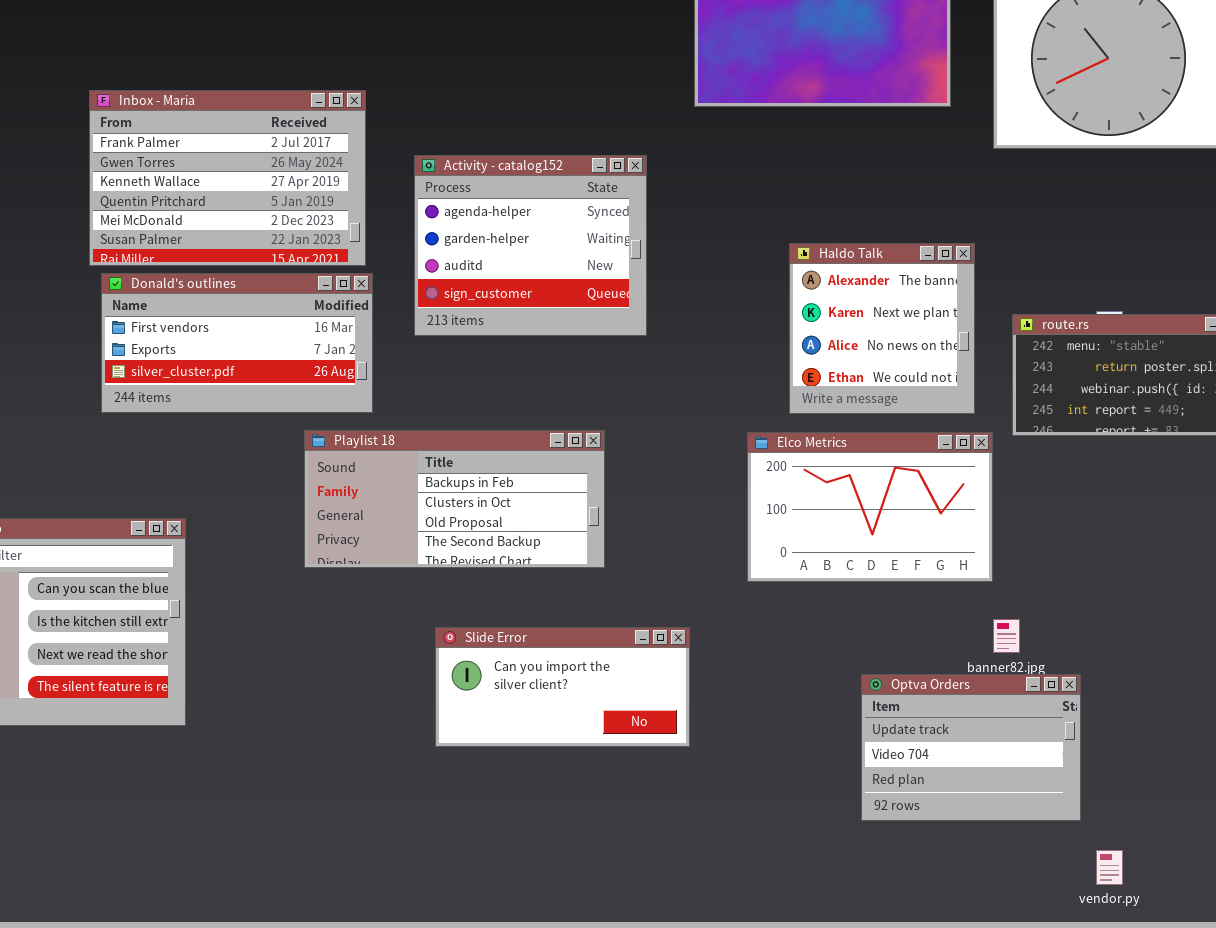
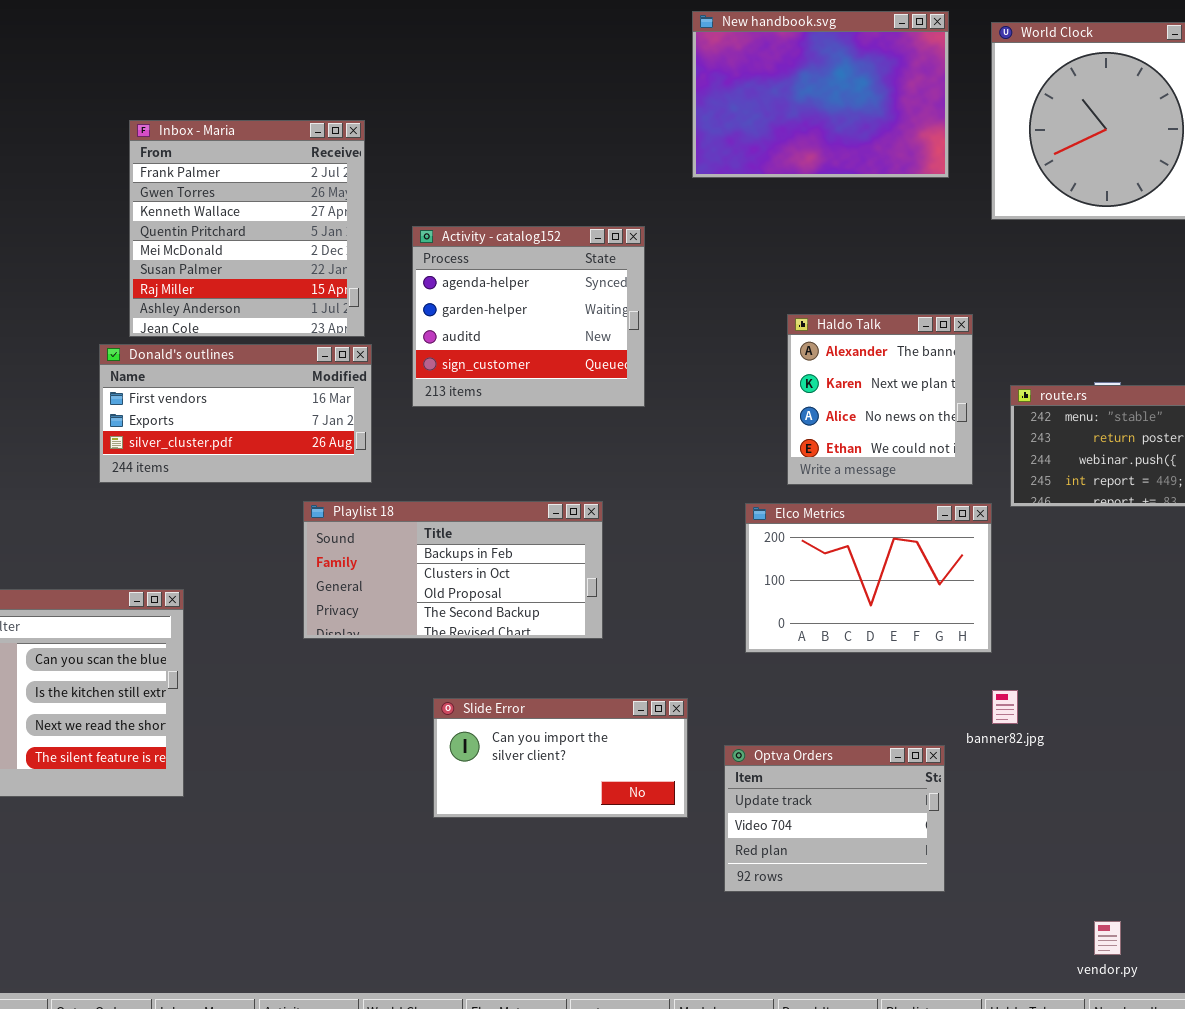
Inbox - Maria: [89,90,366,266] -> [129,120,365,337], resized
Optva Orders: [861,674,1081,821] -> [724,745,945,892], moved

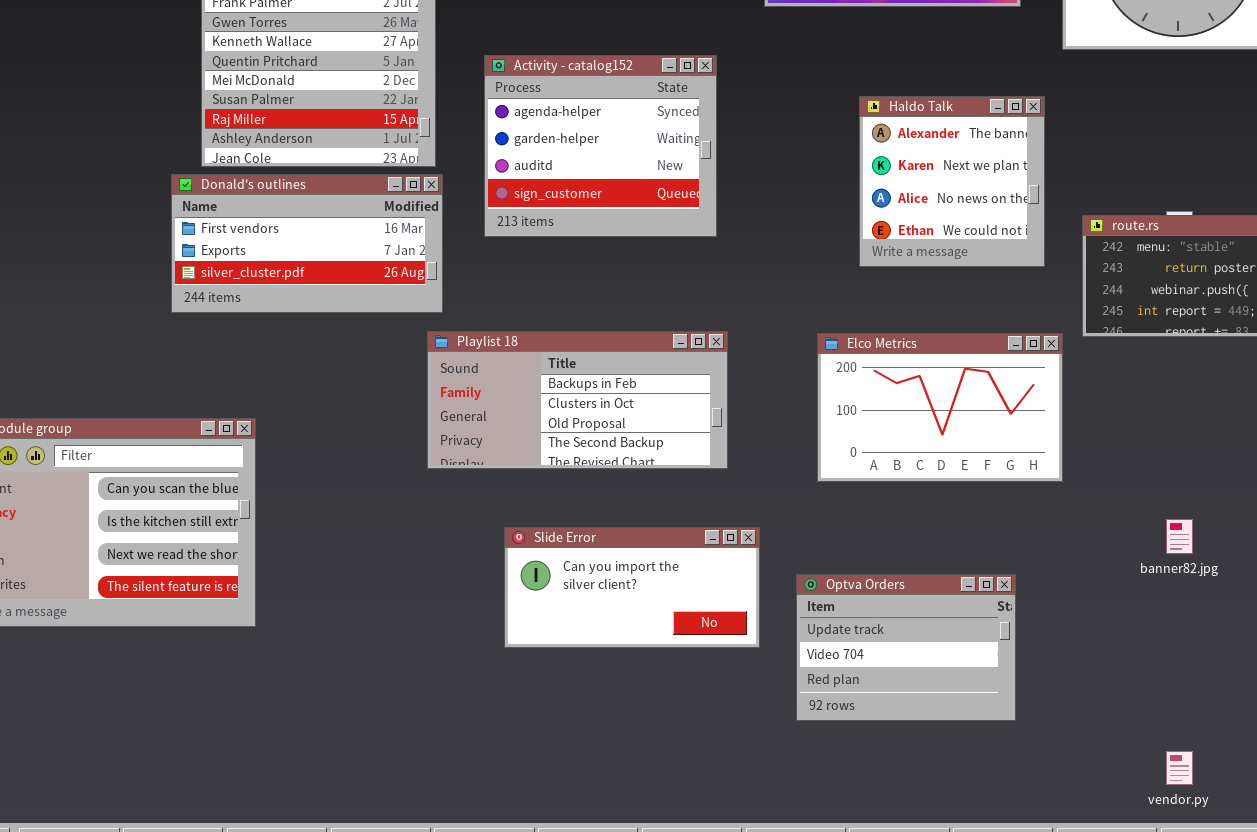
Haldo Talk: [787,314,973,485] -> [859,96,1045,267], moved
Playlist 18: [303,501,603,639] -> [427,331,728,469], moved
banner82.jpg: [992,690,1018,724] -> [1166,519,1193,554], moved

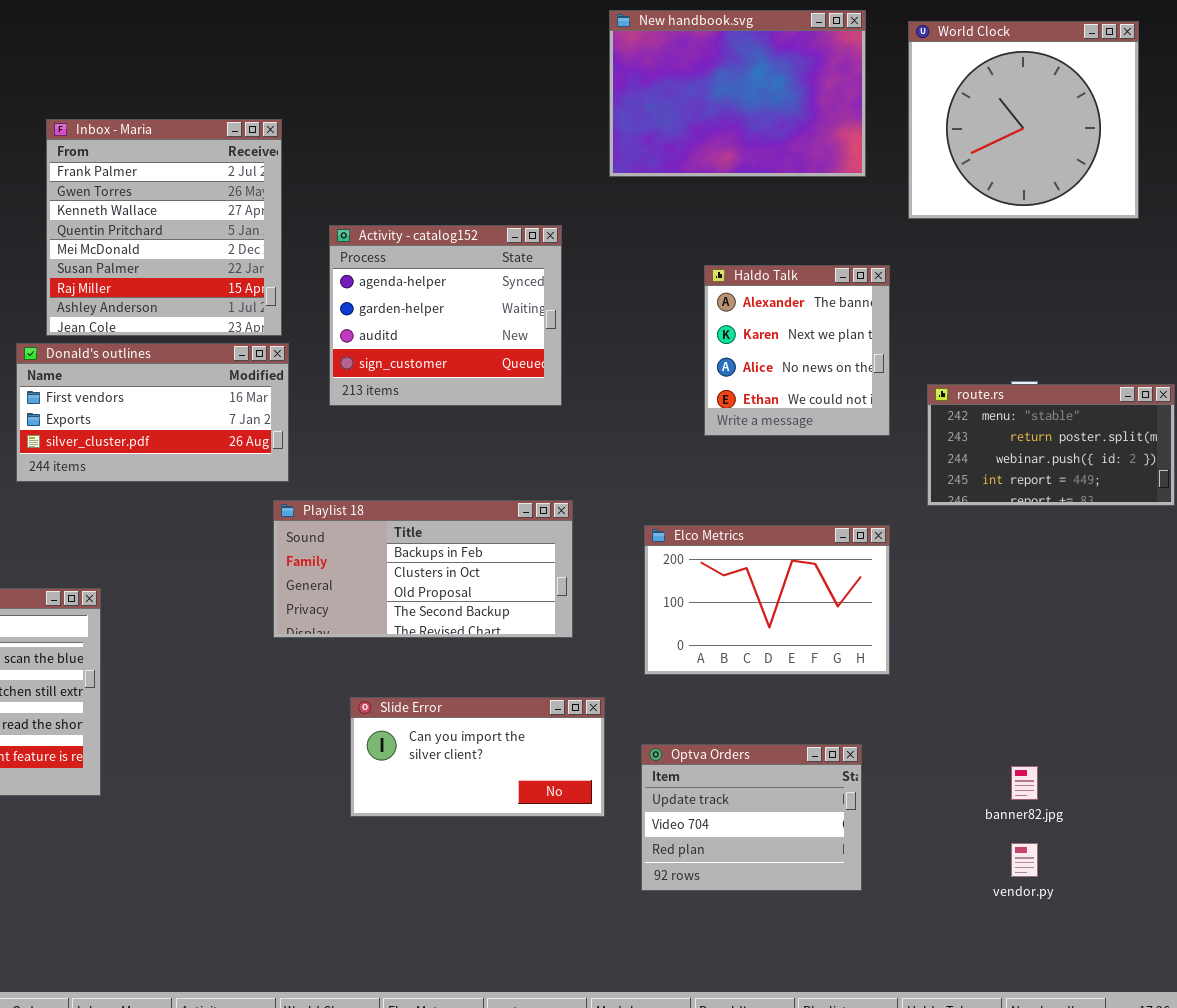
Elco Metrics: [817,333,1063,482] -> [644,525,890,675], moved
banner82.jpg: [1166,519,1193,554] -> [1011,766,1038,800], moved
vendor.py: [1166,751,1193,785] -> [1011,843,1038,877], moved

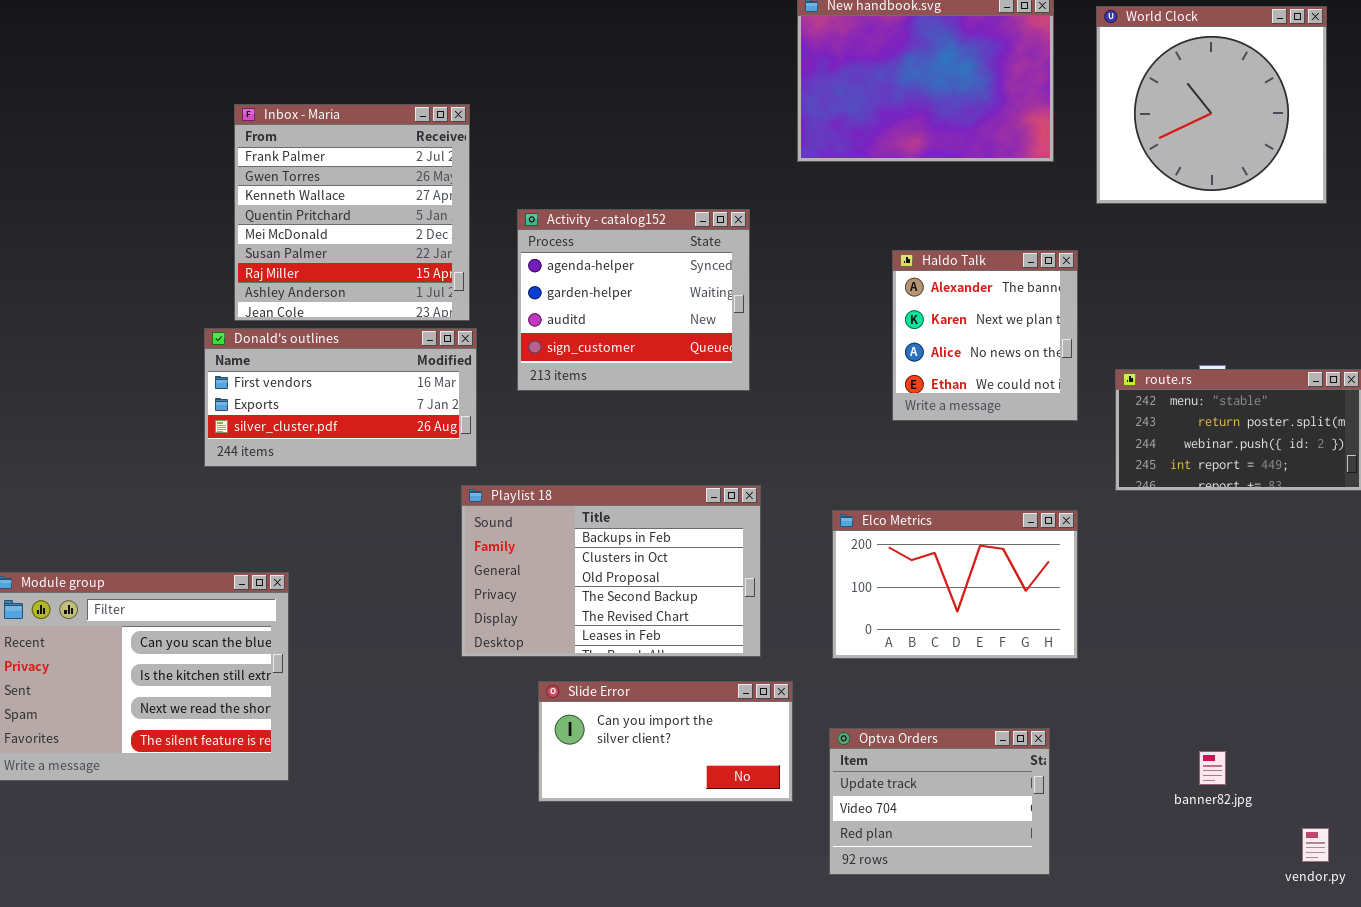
Playlist 18: [273,500,573,638] -> [461,485,761,657], resized
vendor.py: [1011,843,1038,877] -> [1302,828,1329,862], moved

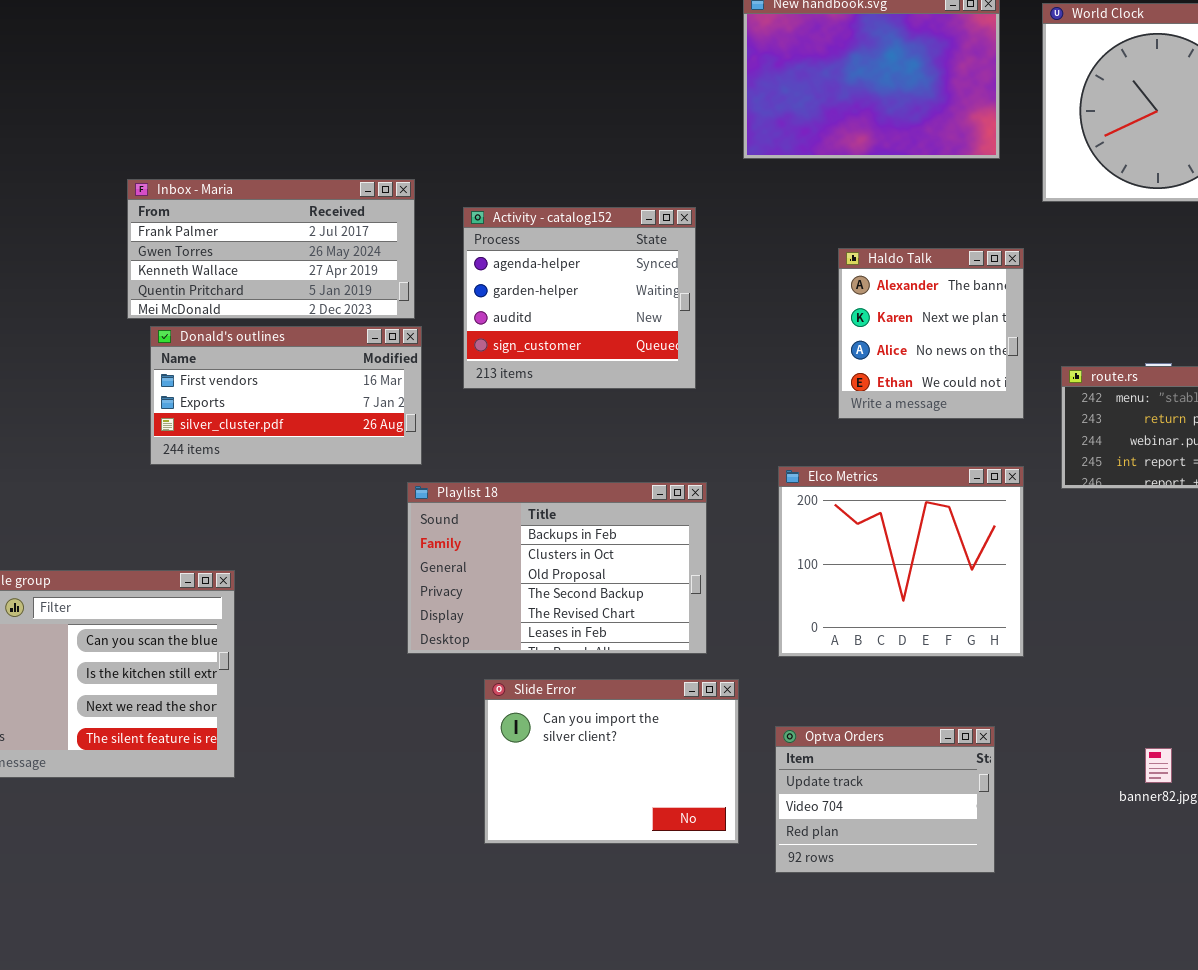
Inbox - Maria: [234,104,470,321] -> [127,179,415,319], resized
Elco Metrics: [832,510,1078,659] -> [778,466,1024,657], resized
Slide Error: [538,681,793,802] -> [484,679,739,844], resized

